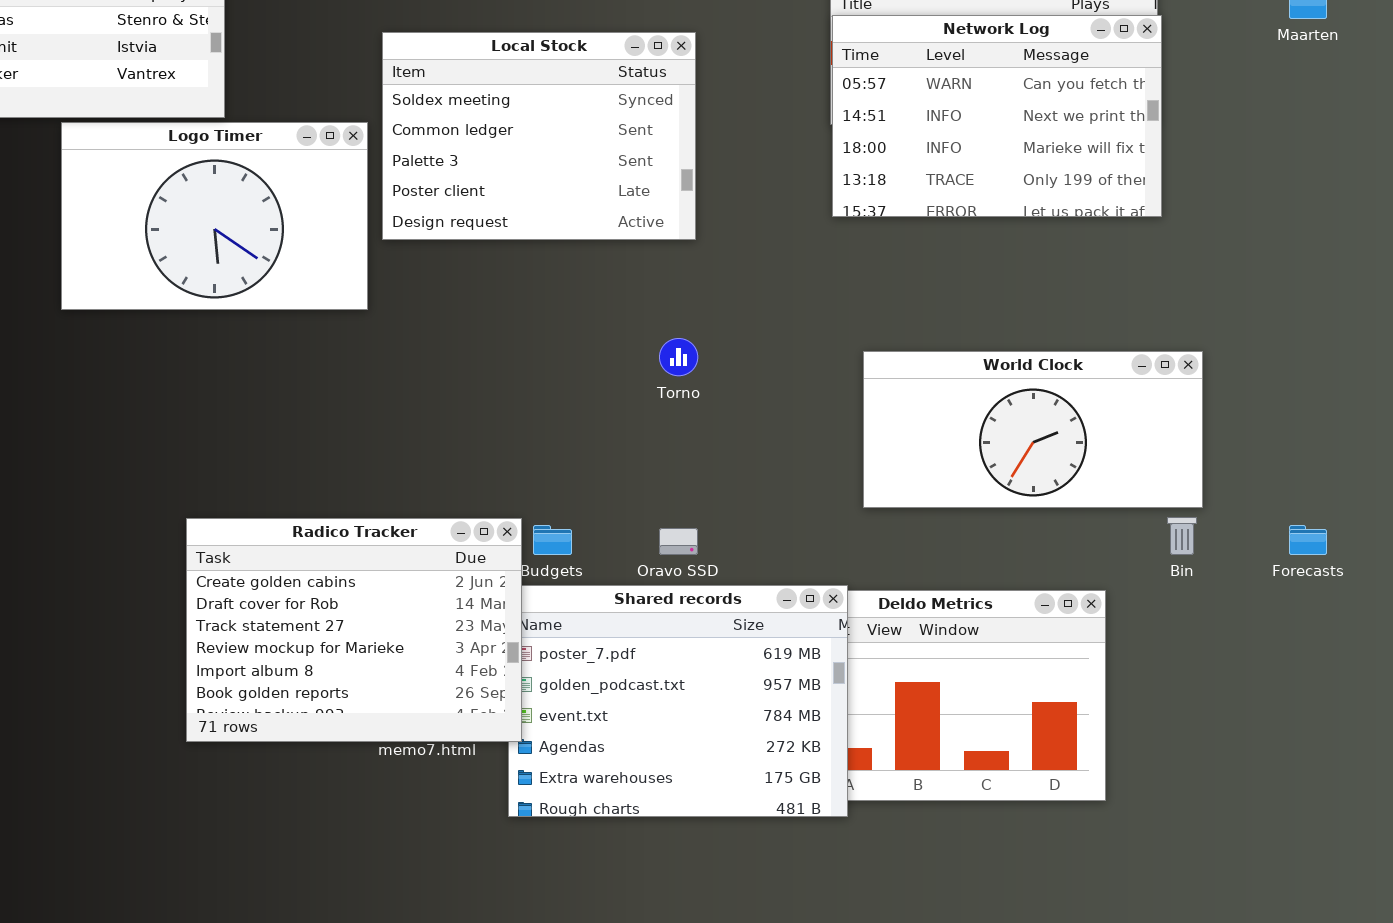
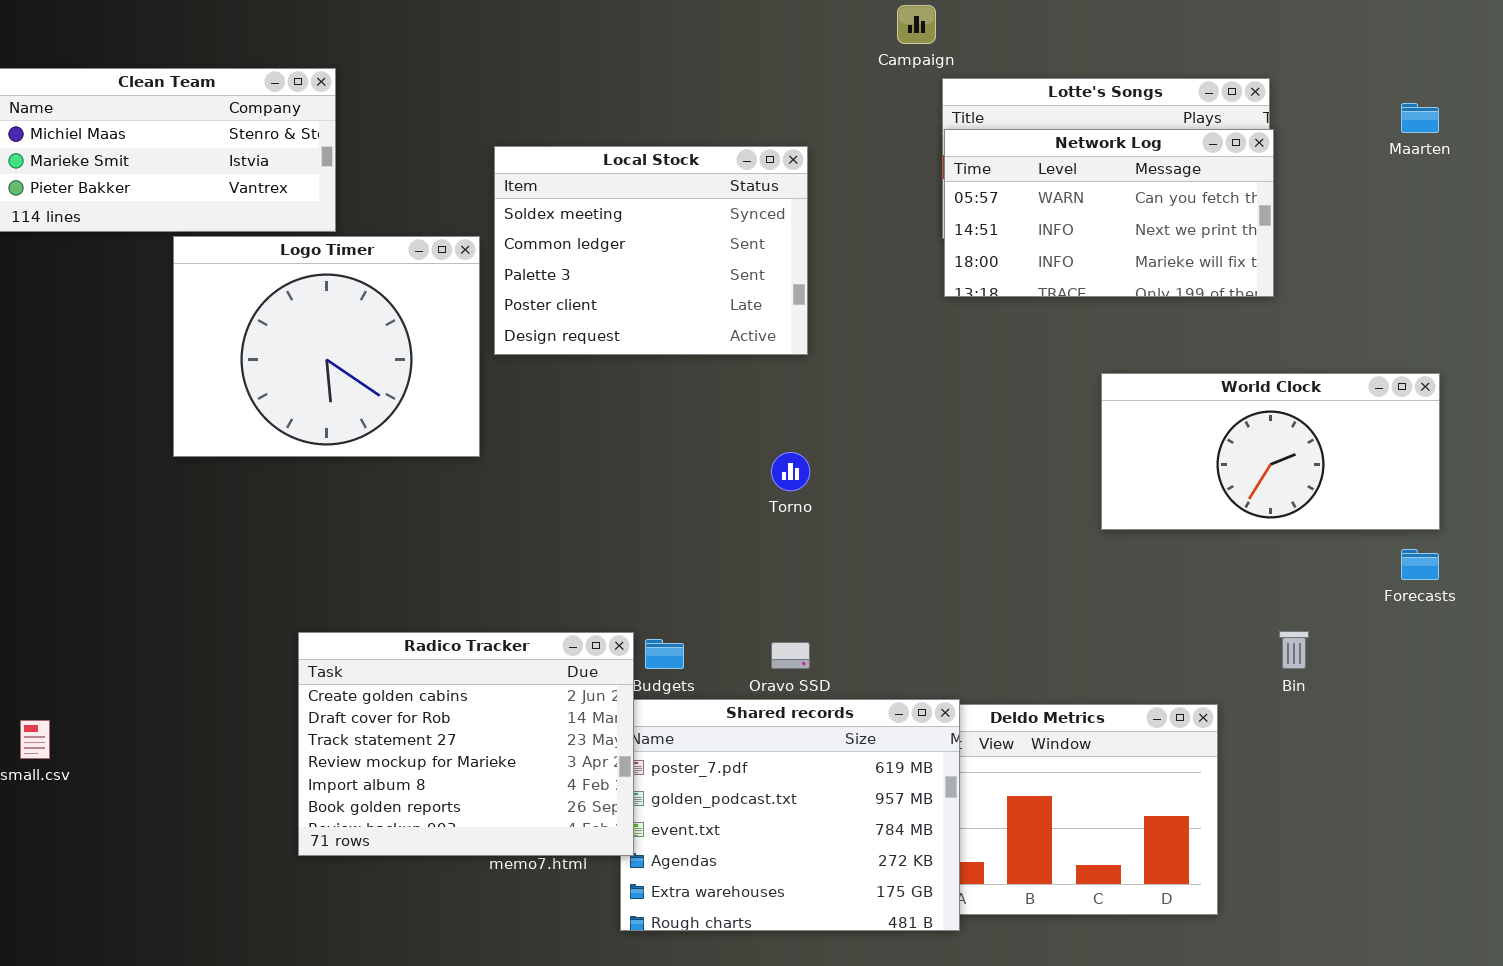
Network Log: [832,15,1162,217] -> [944,129,1274,297], resized
Logo Timer: [61,122,368,310] -> [173,236,480,457], resized
World Clock: [863,351,1203,508] -> [1101,373,1440,530], moved
Forecasts: [1289,525,1327,555] -> [1401,549,1439,580], moved

